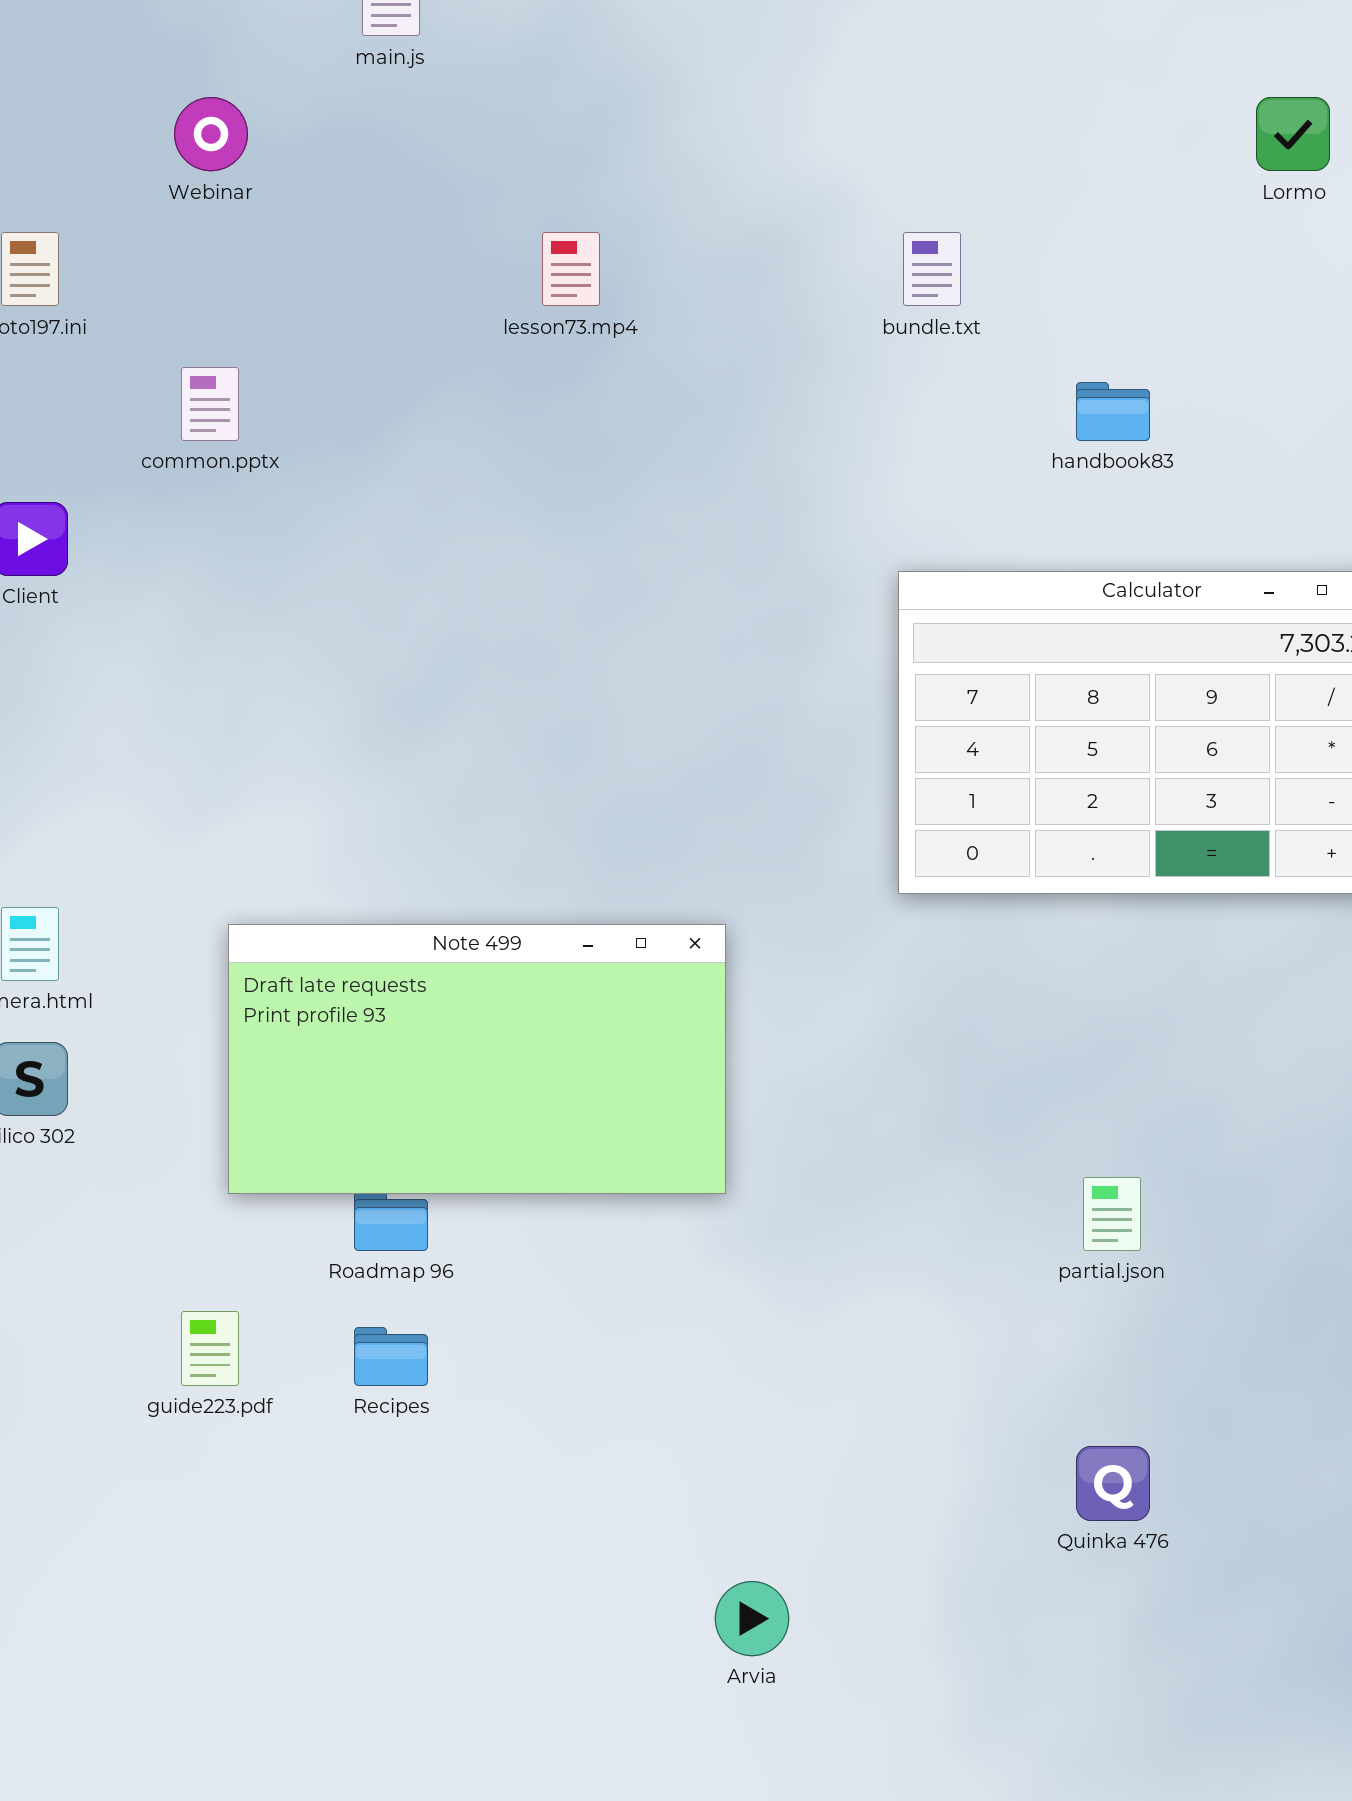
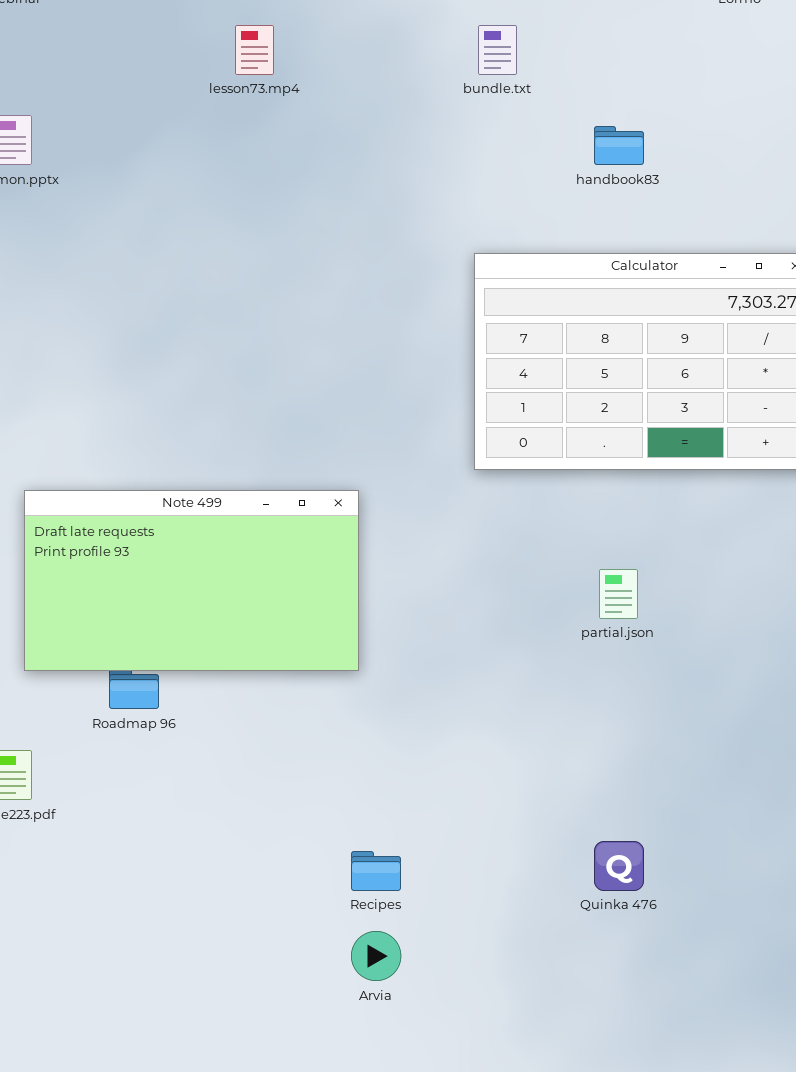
partial.json: [1083,1177,1141,1251] -> [599,569,638,619], moved
Recipes: [354,1327,428,1386] -> [351,851,401,891], moved

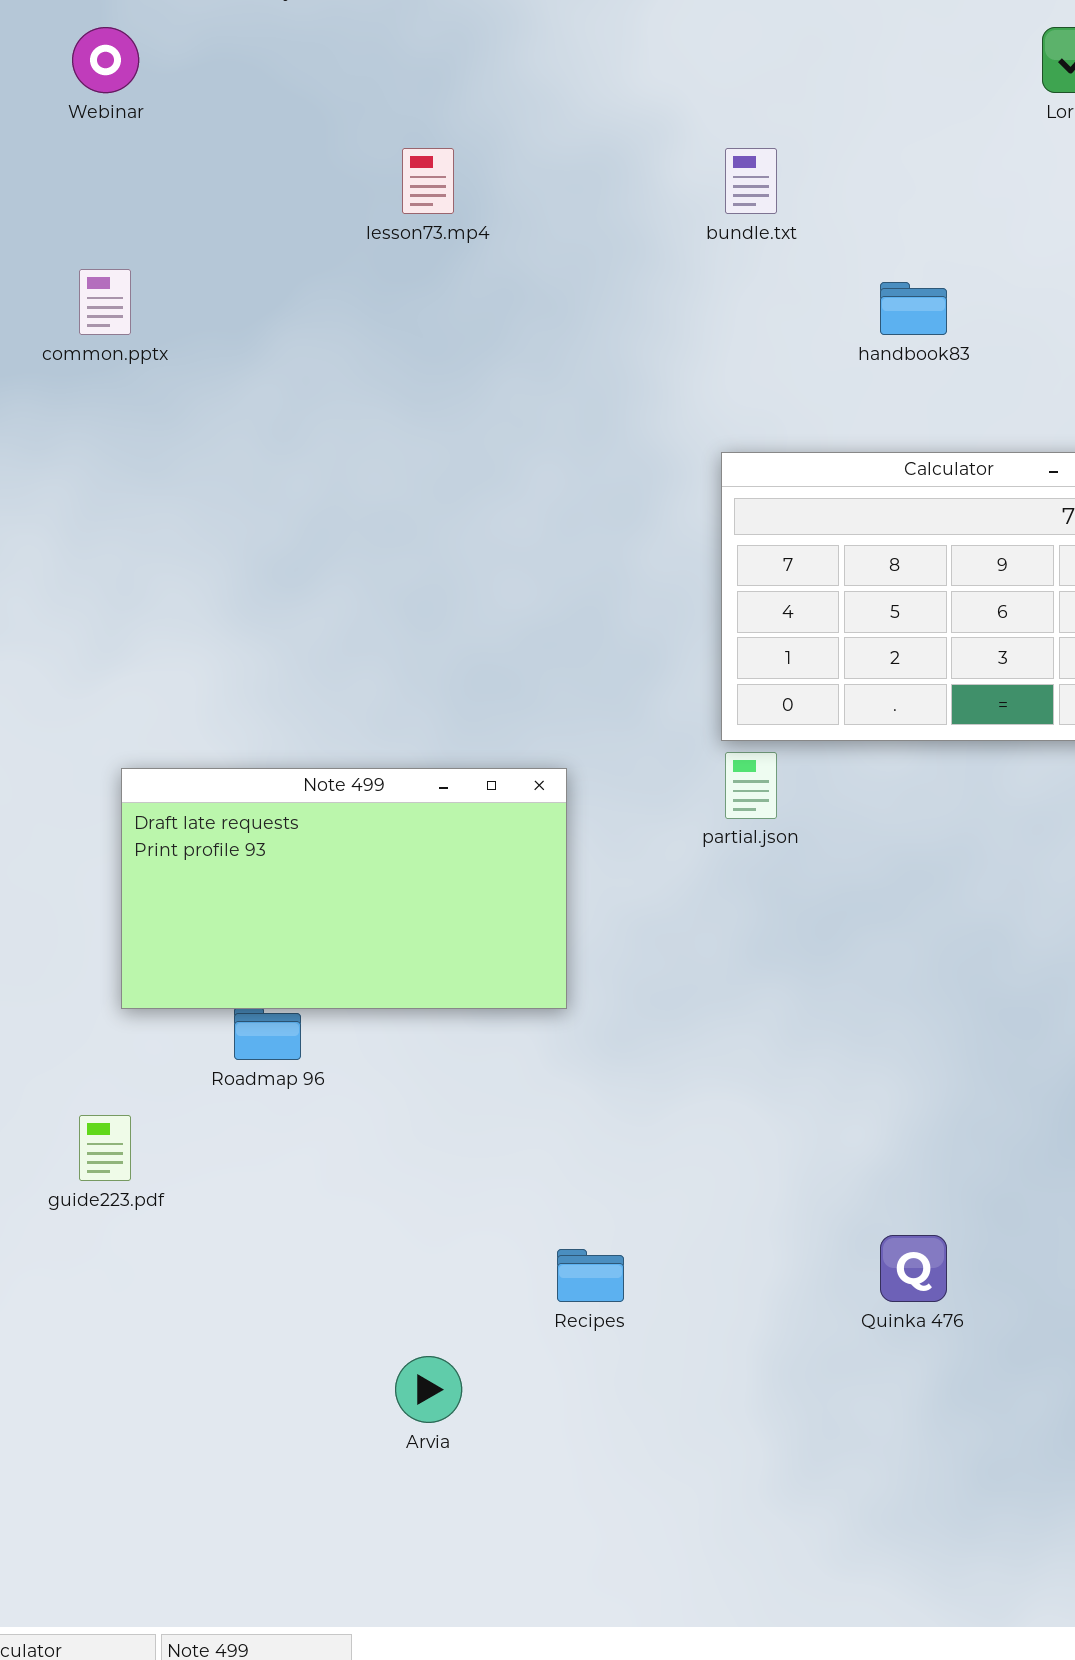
partial.json: [599,569,638,619] -> [725,752,777,819], moved
Arvia: [351,931,401,981] -> [395,1356,462,1423], moved

